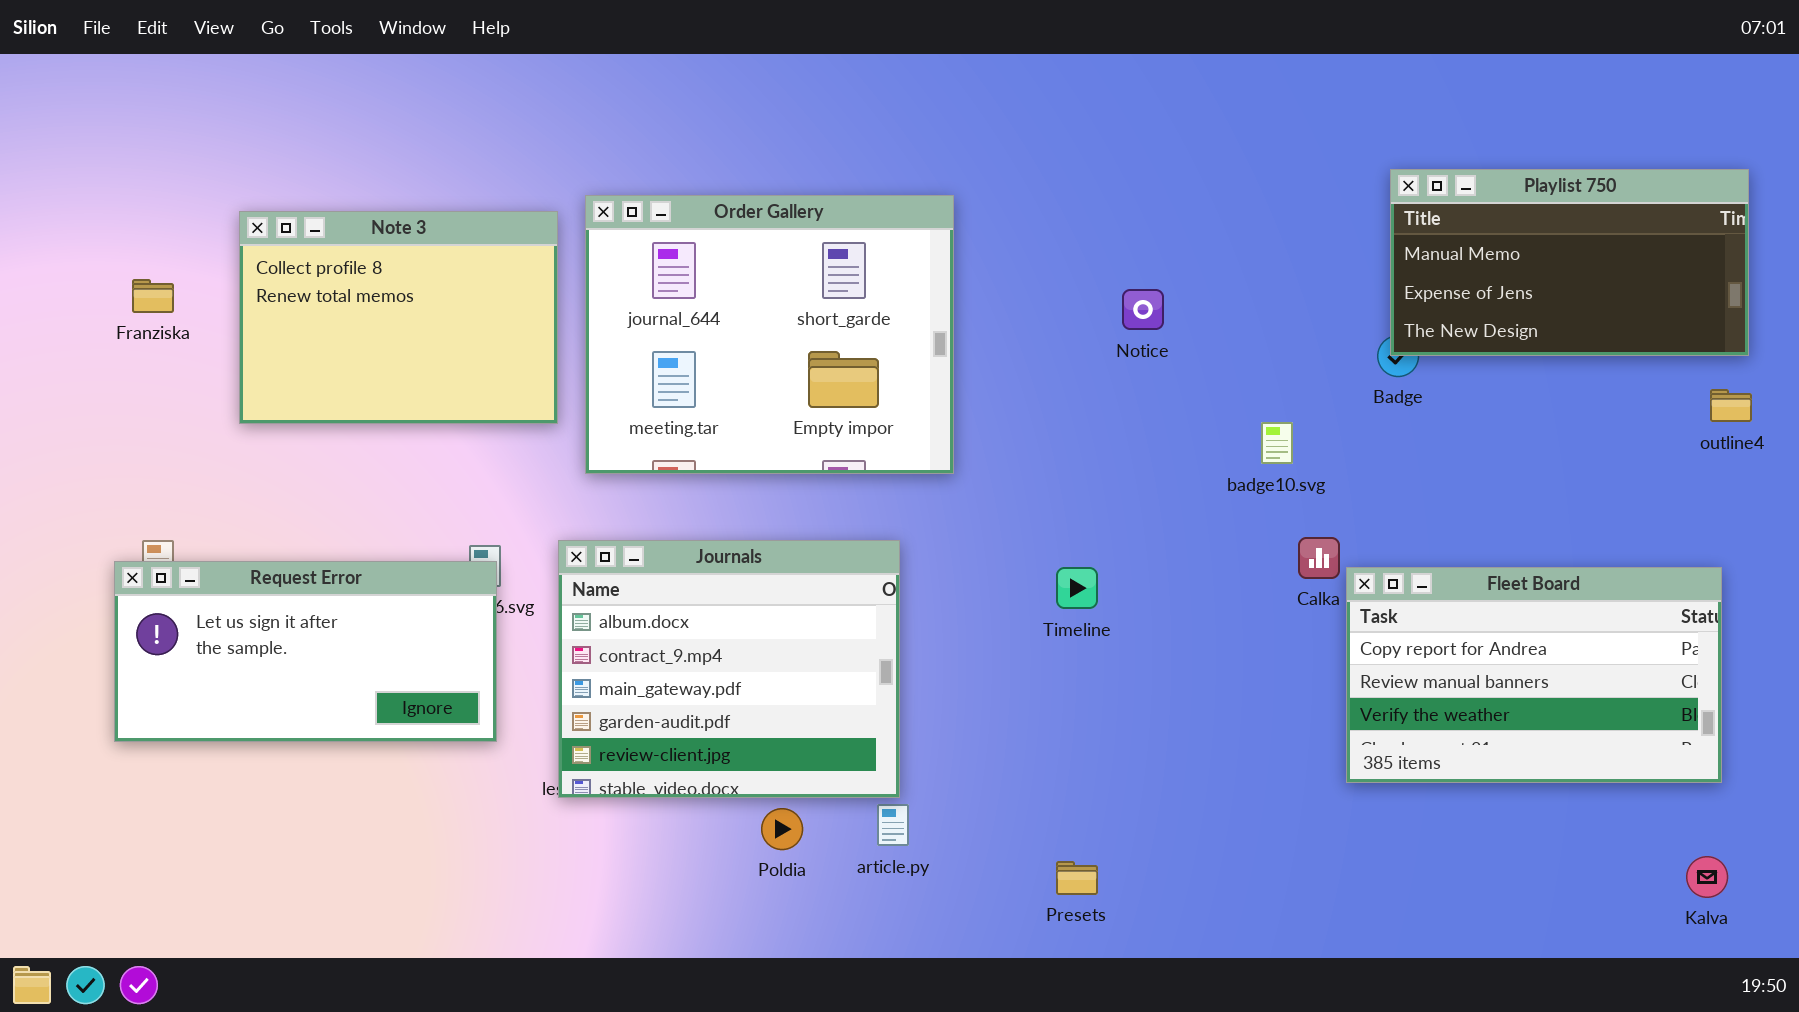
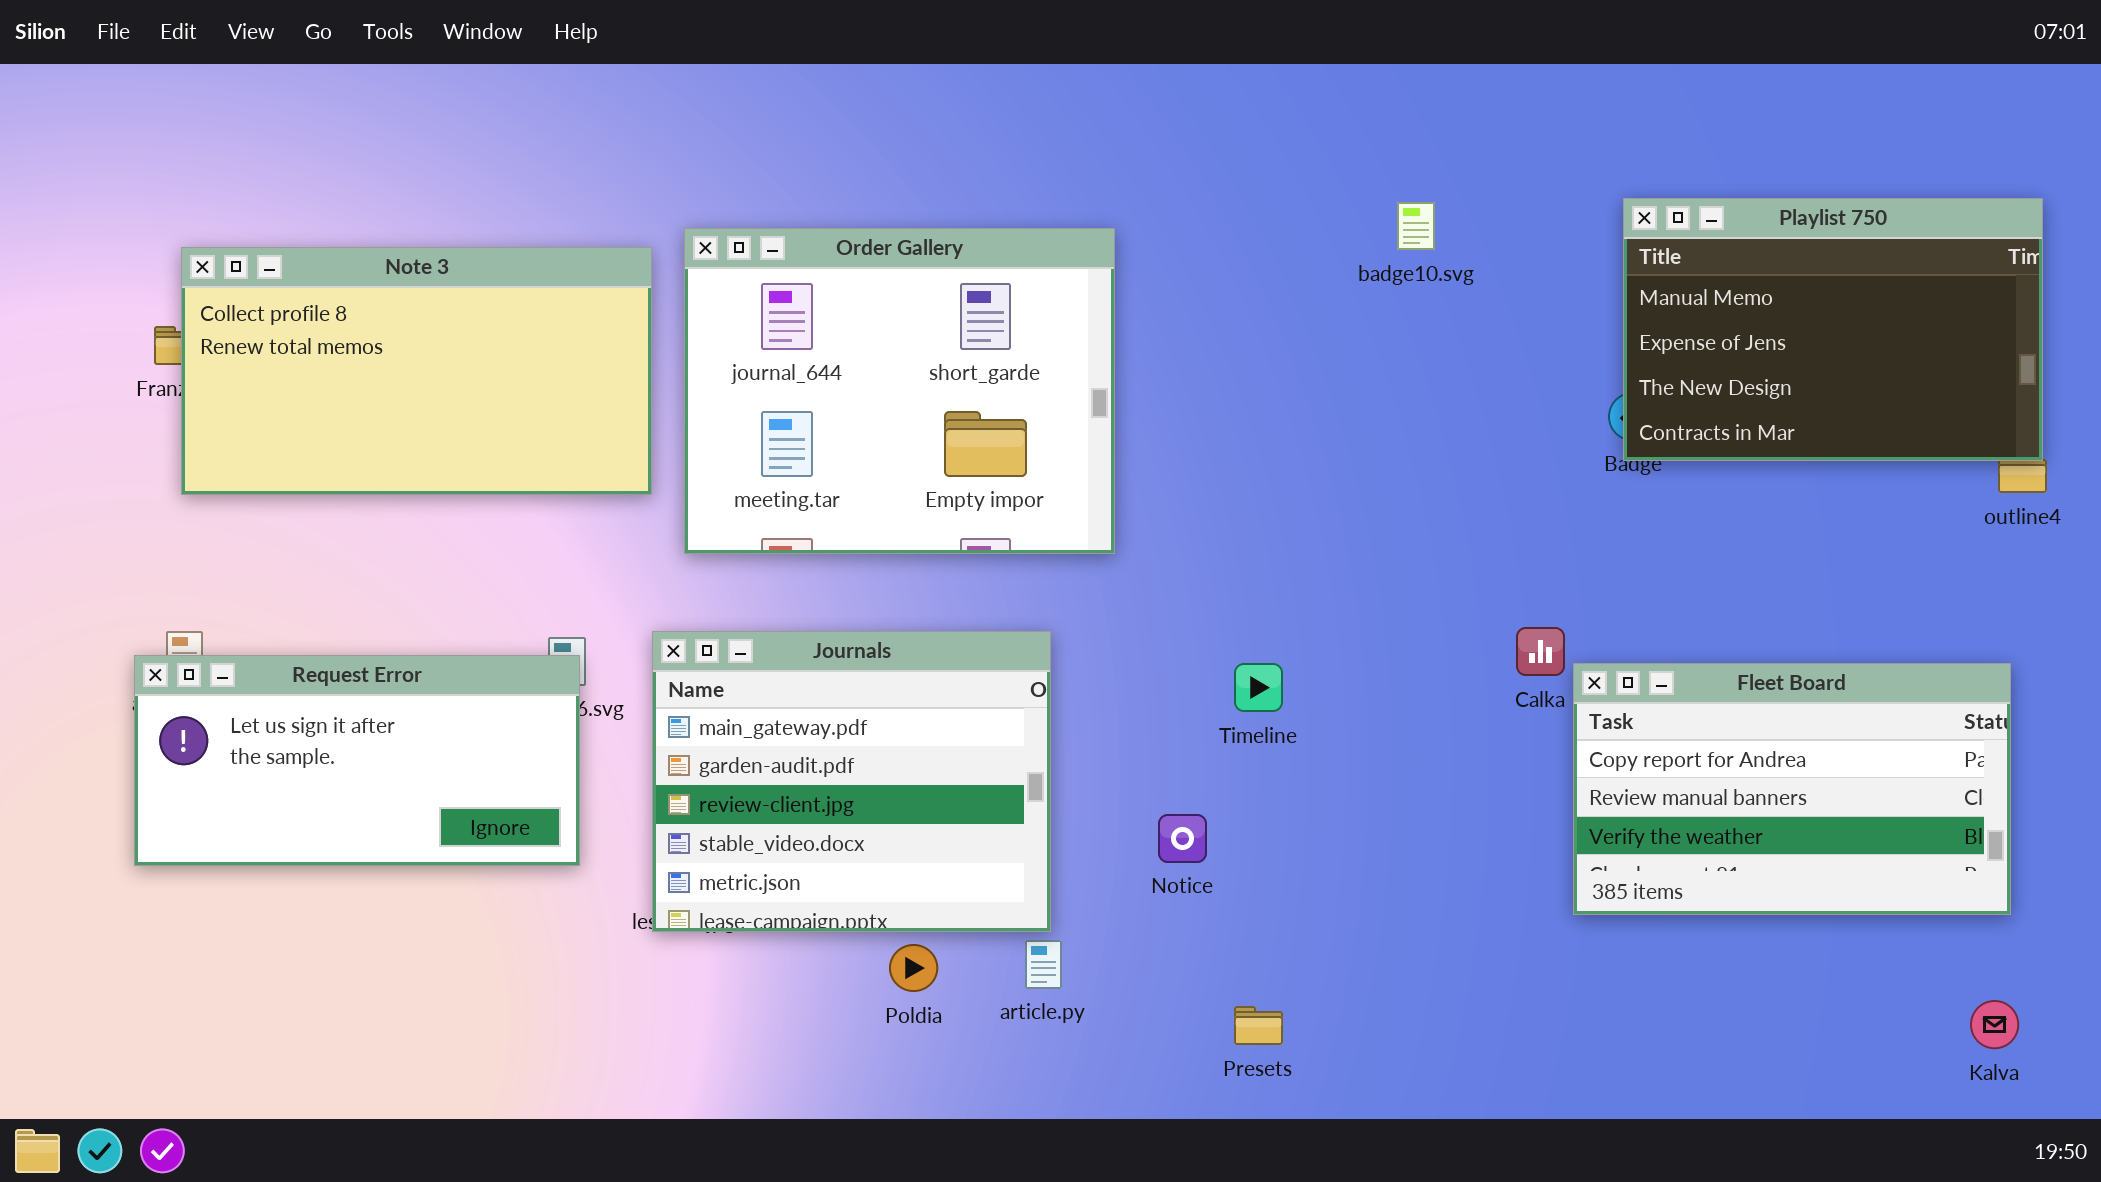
Playlist 750: [1390,169,1749,356] -> [1623,198,2043,461], resized
Note 3: [239,211,558,424] -> [181,247,652,495], resized
Notice: [1122,289,1164,330] -> [1158,814,1207,863], moved
badge10.svg: [1261,422,1293,464] -> [1397,202,1435,250], moved
Journals: [558,540,900,798] -> [652,631,1051,932], scrolled down 2 rows

